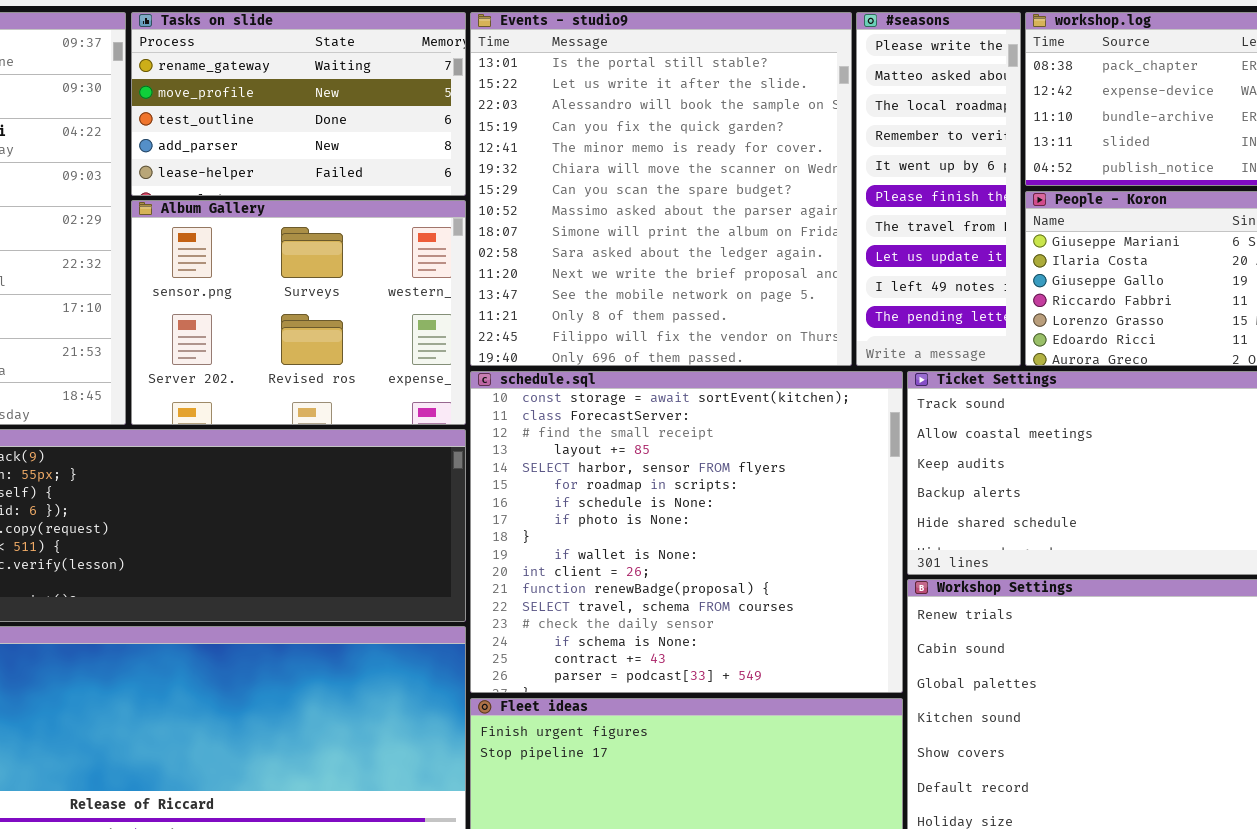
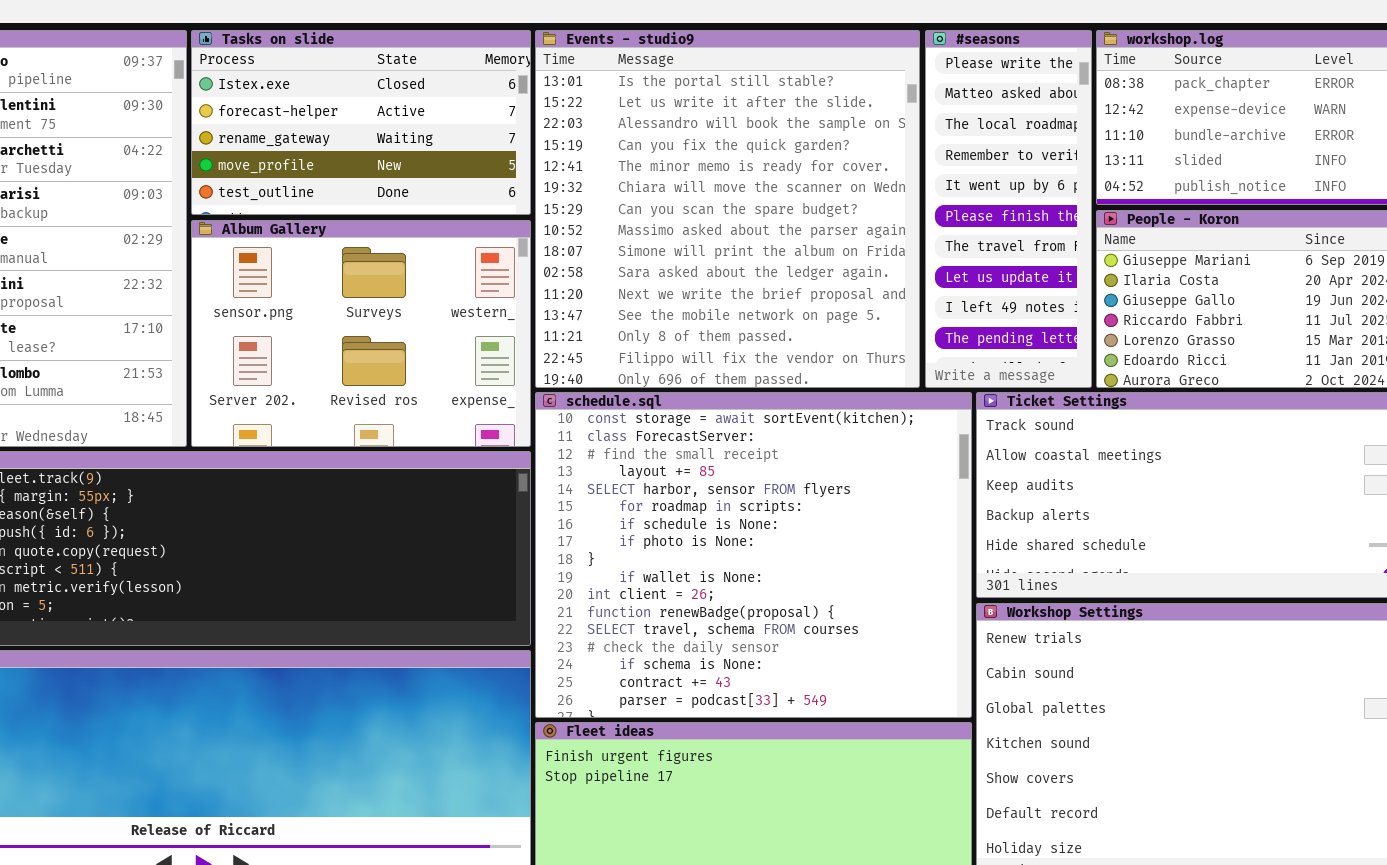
Tasks on slide: [131,12,466,196] -> [191,30,531,215], scrolled up 2 rows

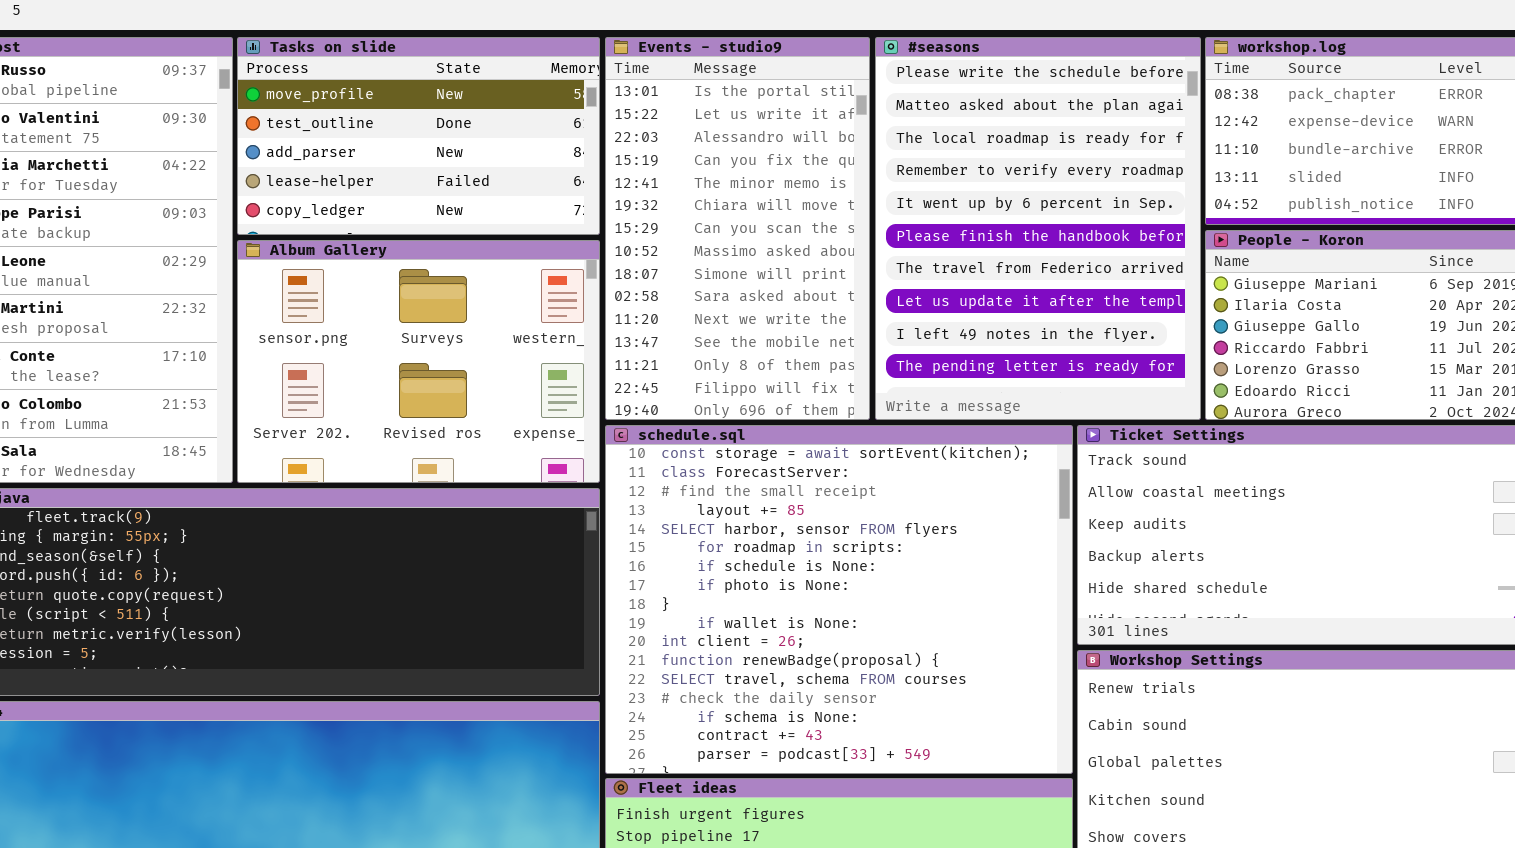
Tasks on slide: [191,30,531,215] -> [237,37,600,235], scrolled down 3 rows
Events - studio9: [535,30,920,388] -> [605,37,870,420], resized
#seasons: [925,30,1092,388] -> [875,37,1201,420], resized

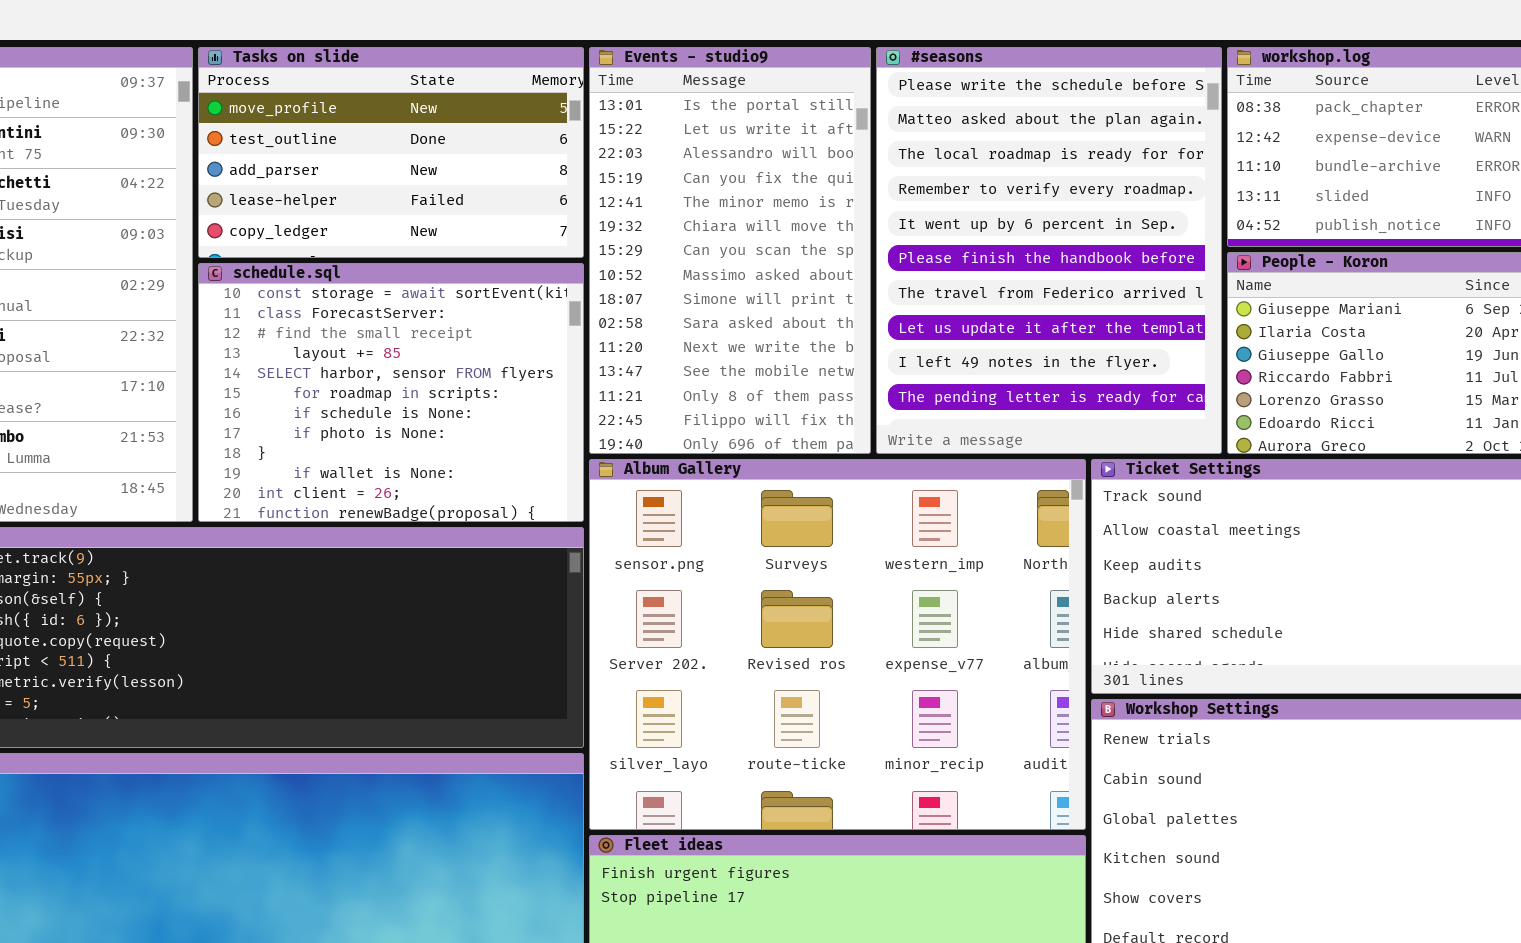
Album Gallery: [237,240,600,483] -> [589,459,1086,830], moved, resized
schedule.sql: [605,425,1073,774] -> [198,263,584,522], moved, resized

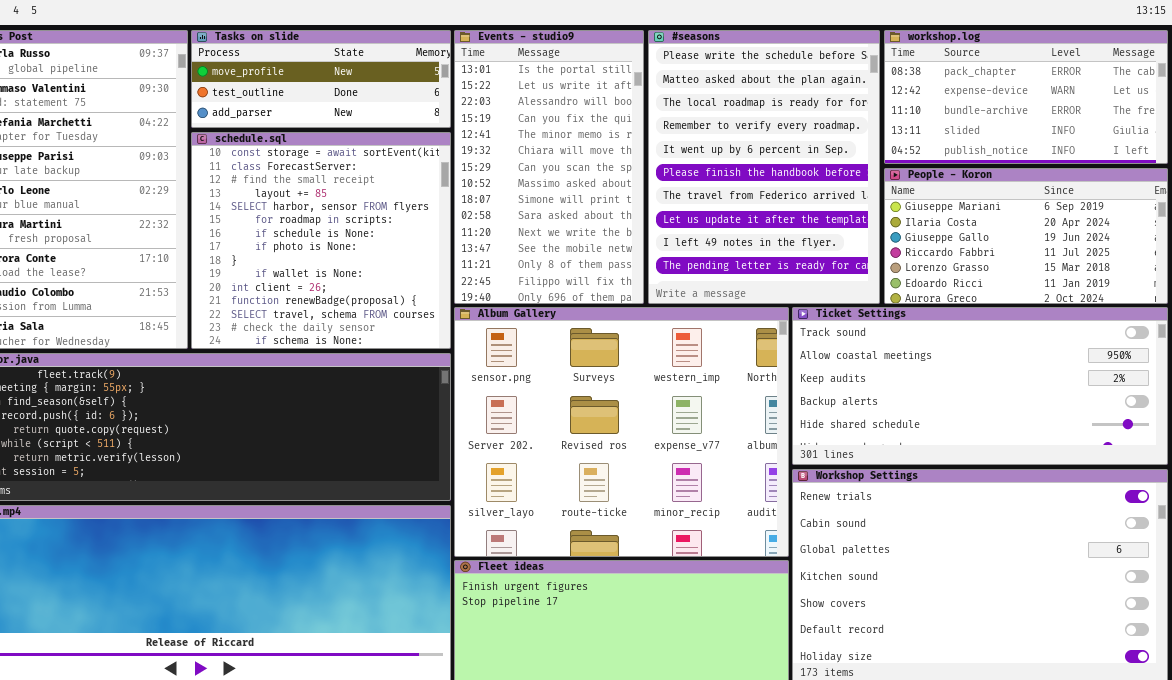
Tasks on slide: [198,47,584,258] -> [191,30,451,128], resized
schedule.sql: [198,263,584,522] -> [191,132,451,349], resized

